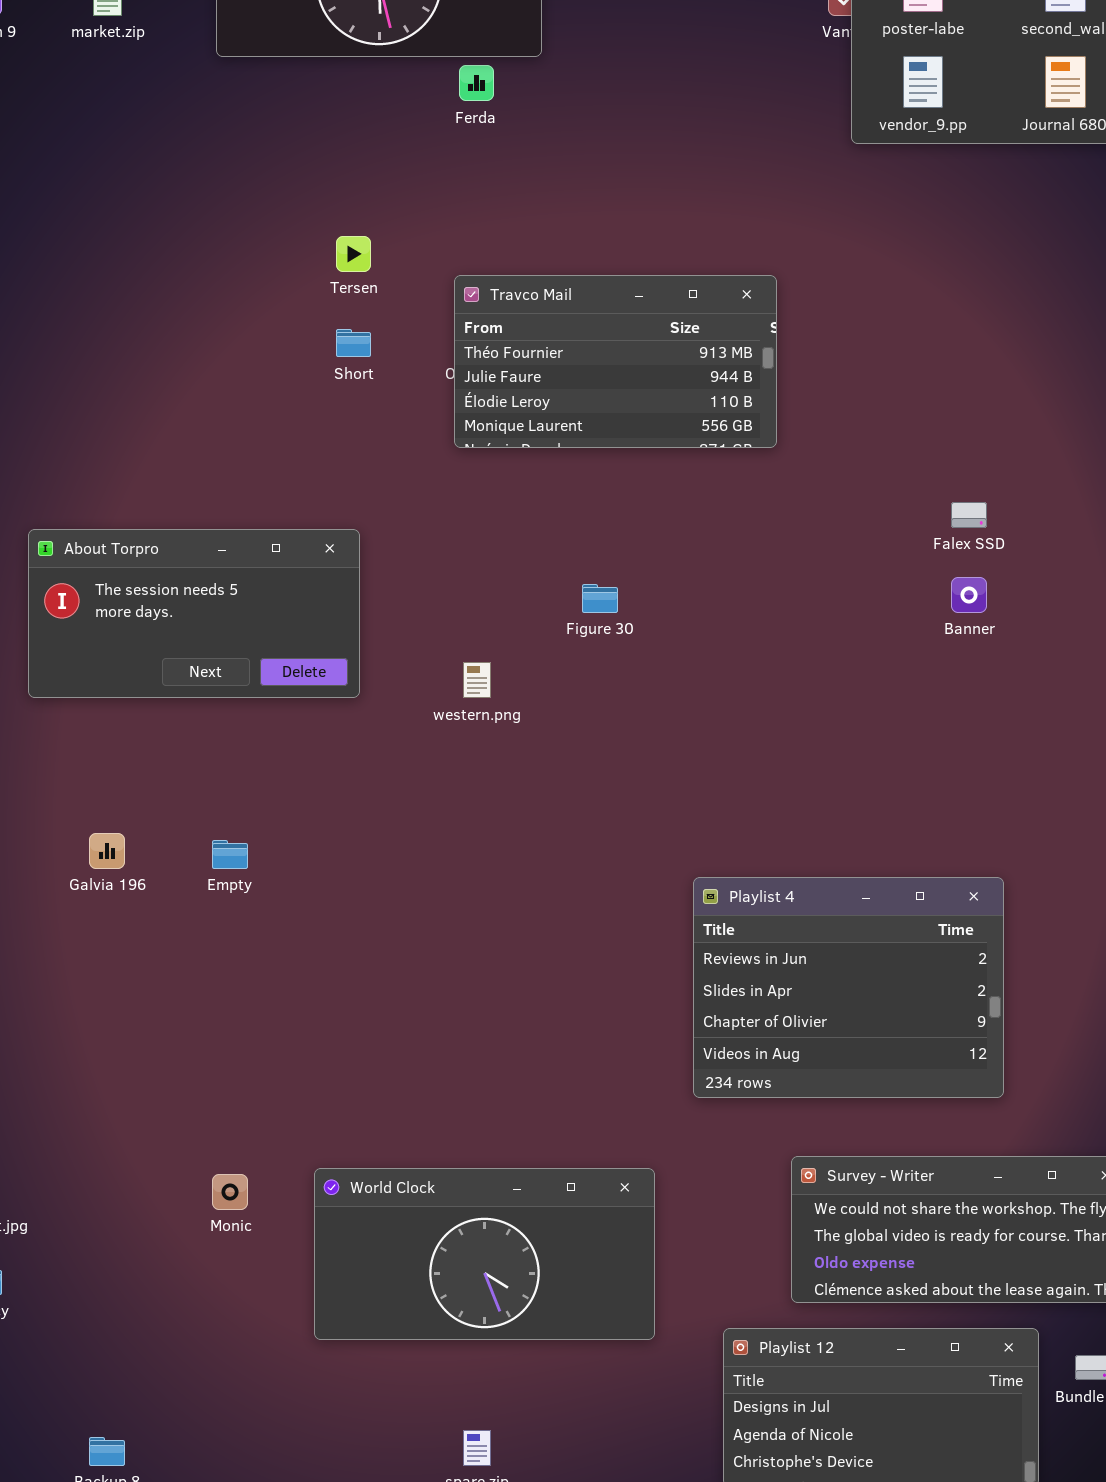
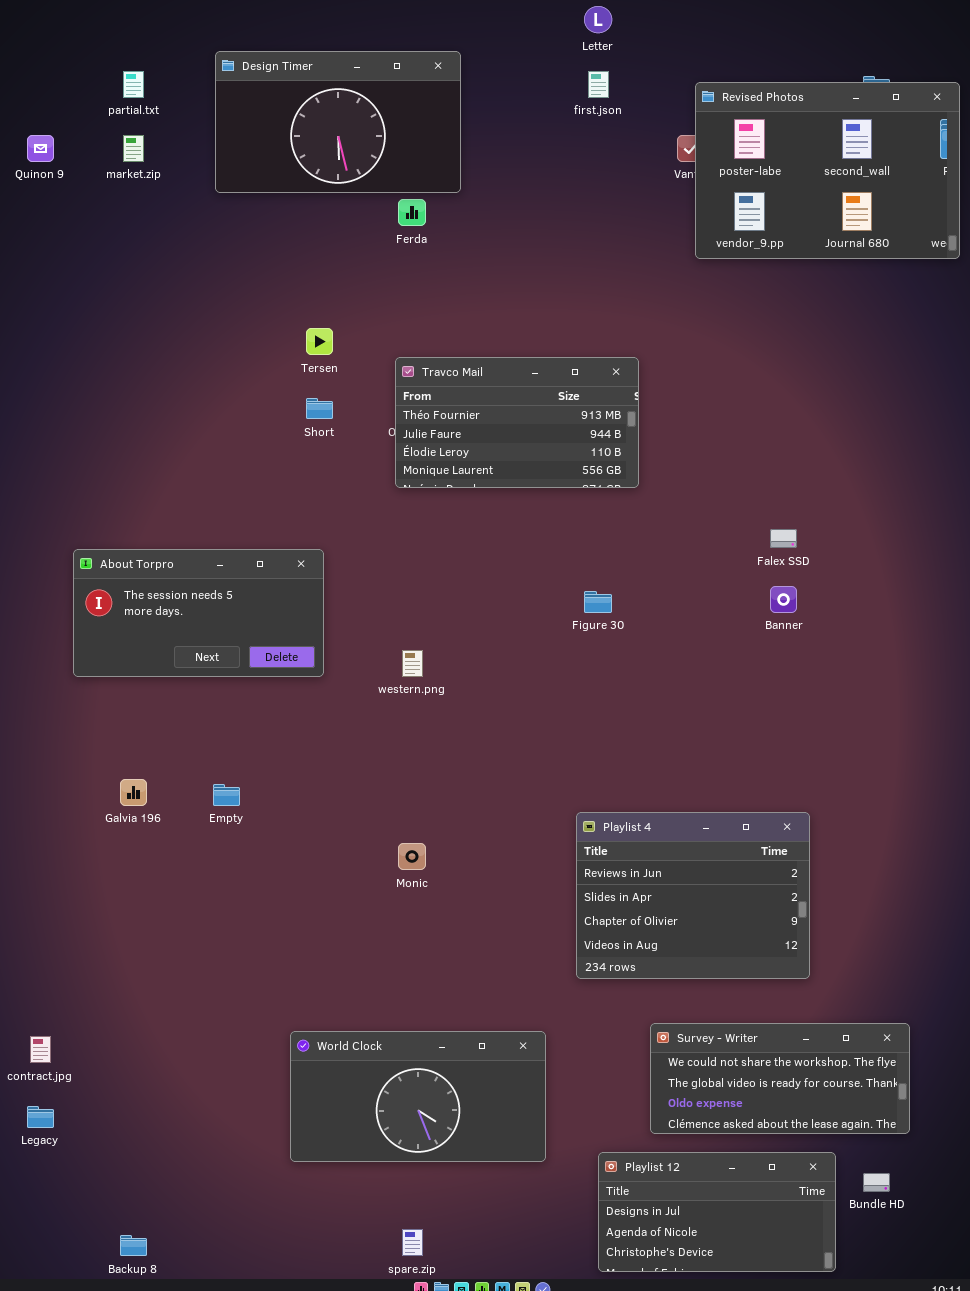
Figure 30: [582,584,618,613] -> [584,591,612,613], moved
Monic: [212,1174,248,1210] -> [398,843,426,870], moved

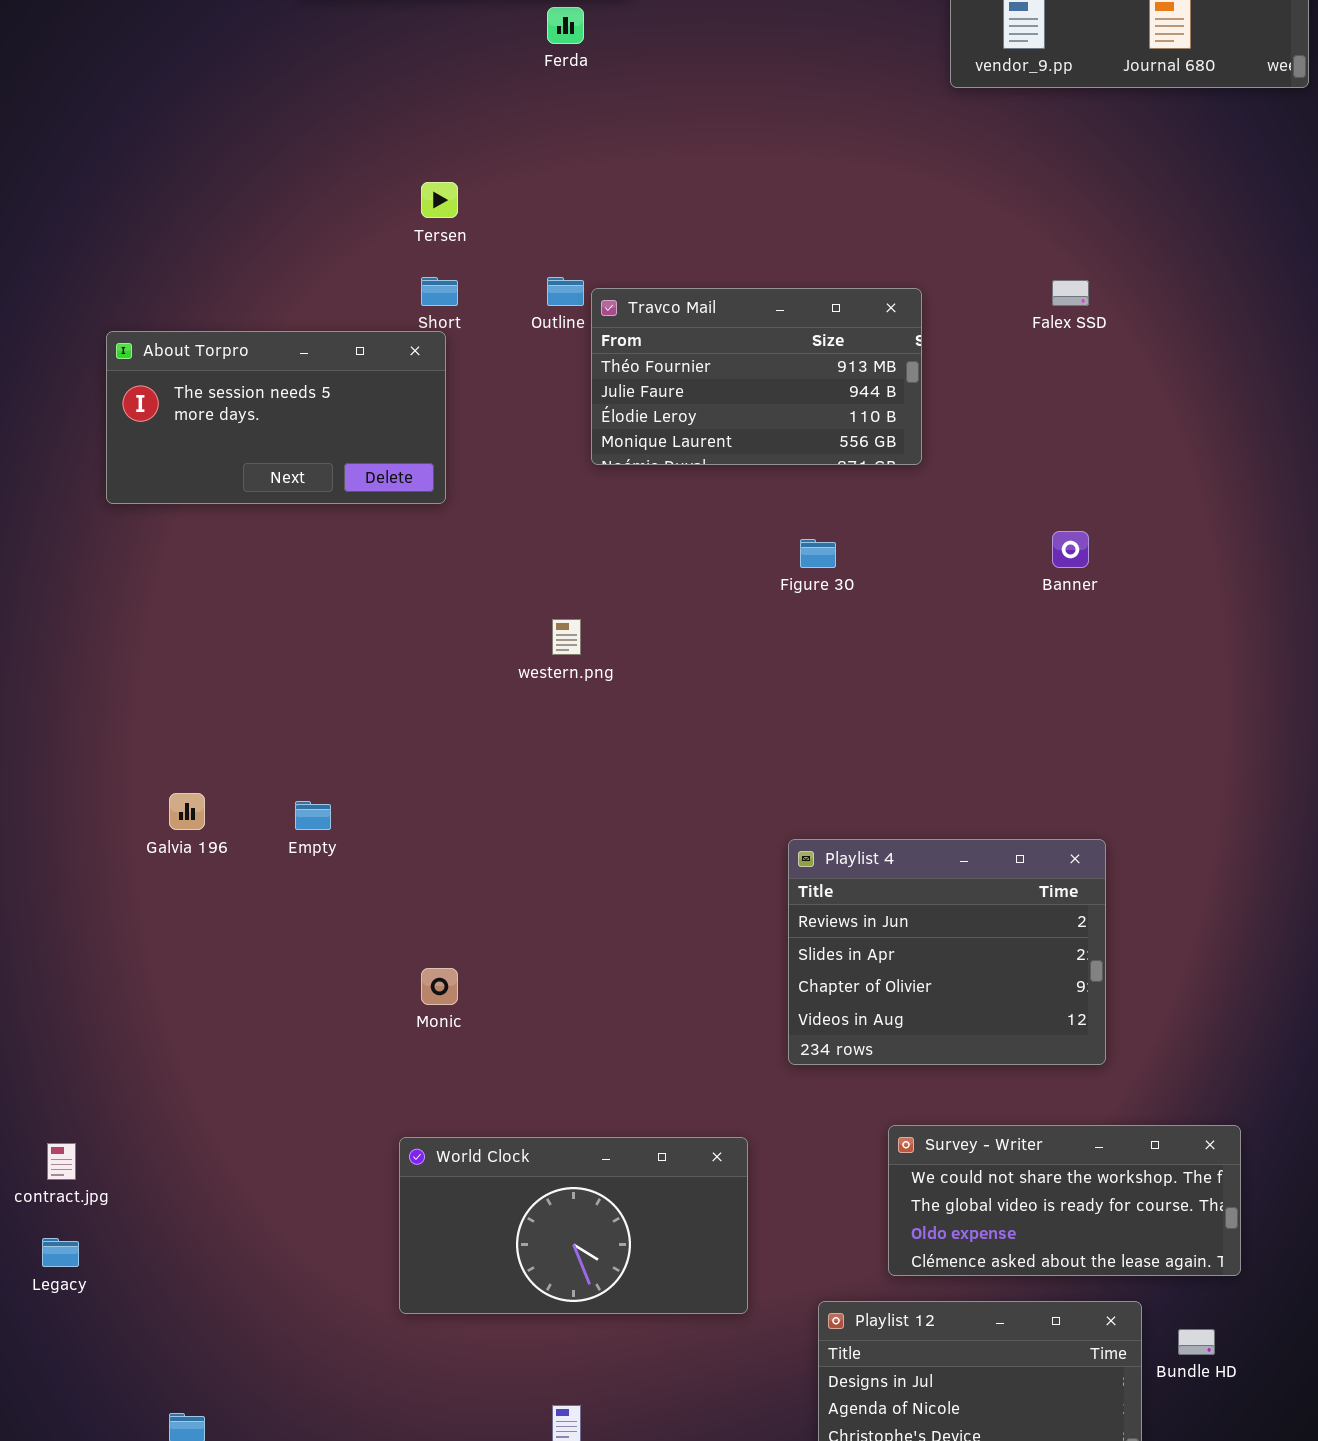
Travco Mail: [395,357,639,488] -> [591,288,922,465], moved
Falex SSD: [770,529,797,548] -> [1052,280,1089,306], moved
About Torpro: [73,549,324,677] -> [106,331,446,504], moved
Monic: [398,843,426,870] -> [421,968,458,1005], moved

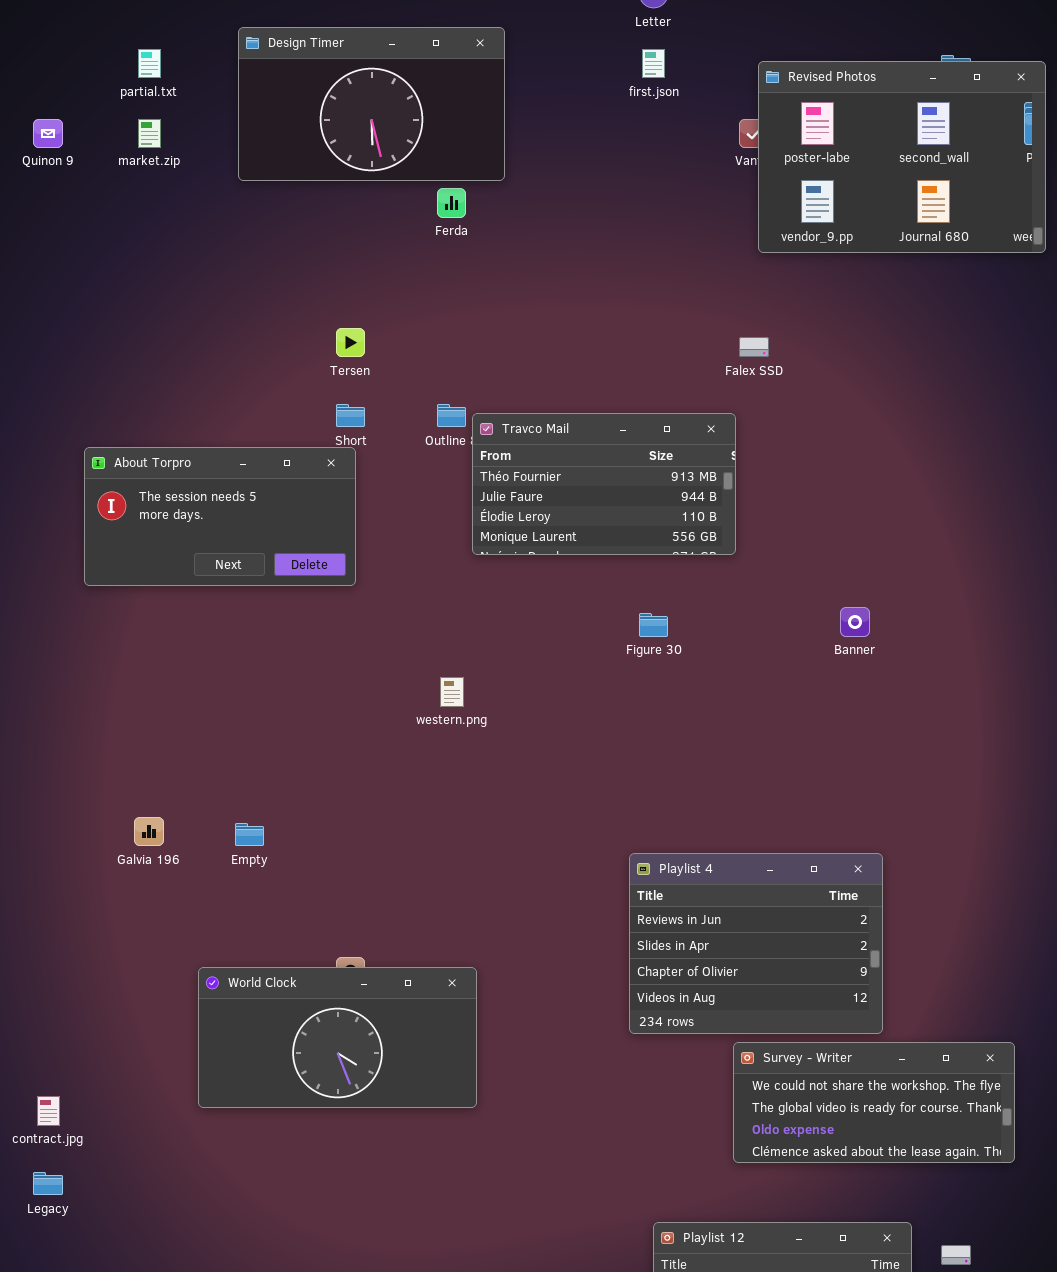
Falex SSD: [1052,280,1089,306] -> [739,337,769,357], moved
Survey - Writer: [888,1125,1241,1276] -> [733,1042,1015,1163], moved
World Clock: [399,1137,748,1314] -> [198,967,477,1108], moved

